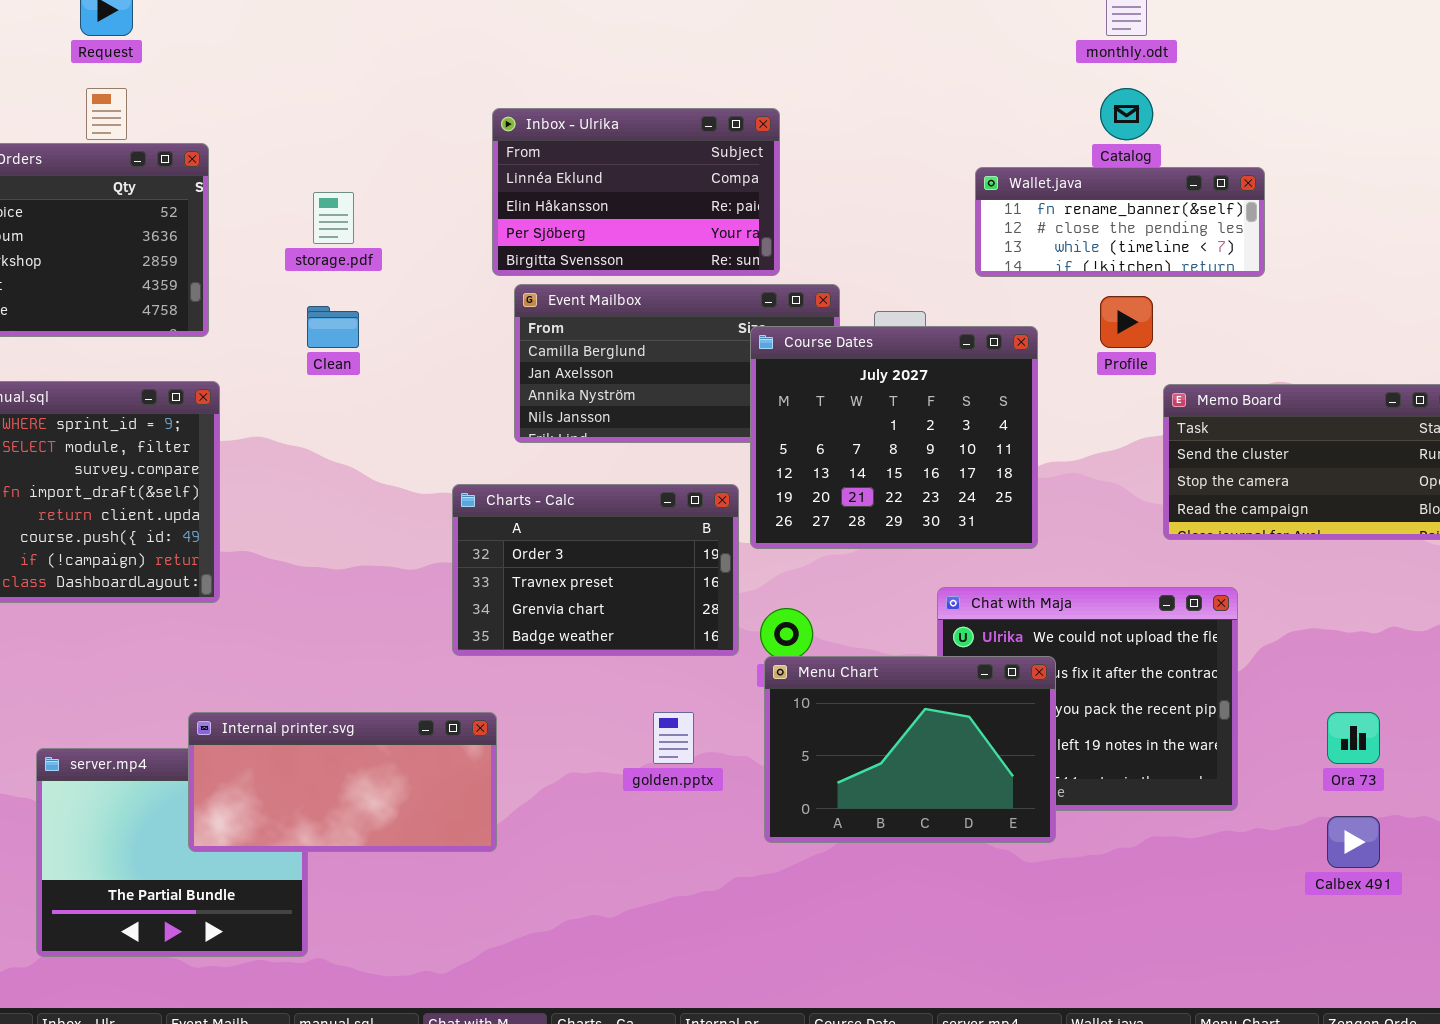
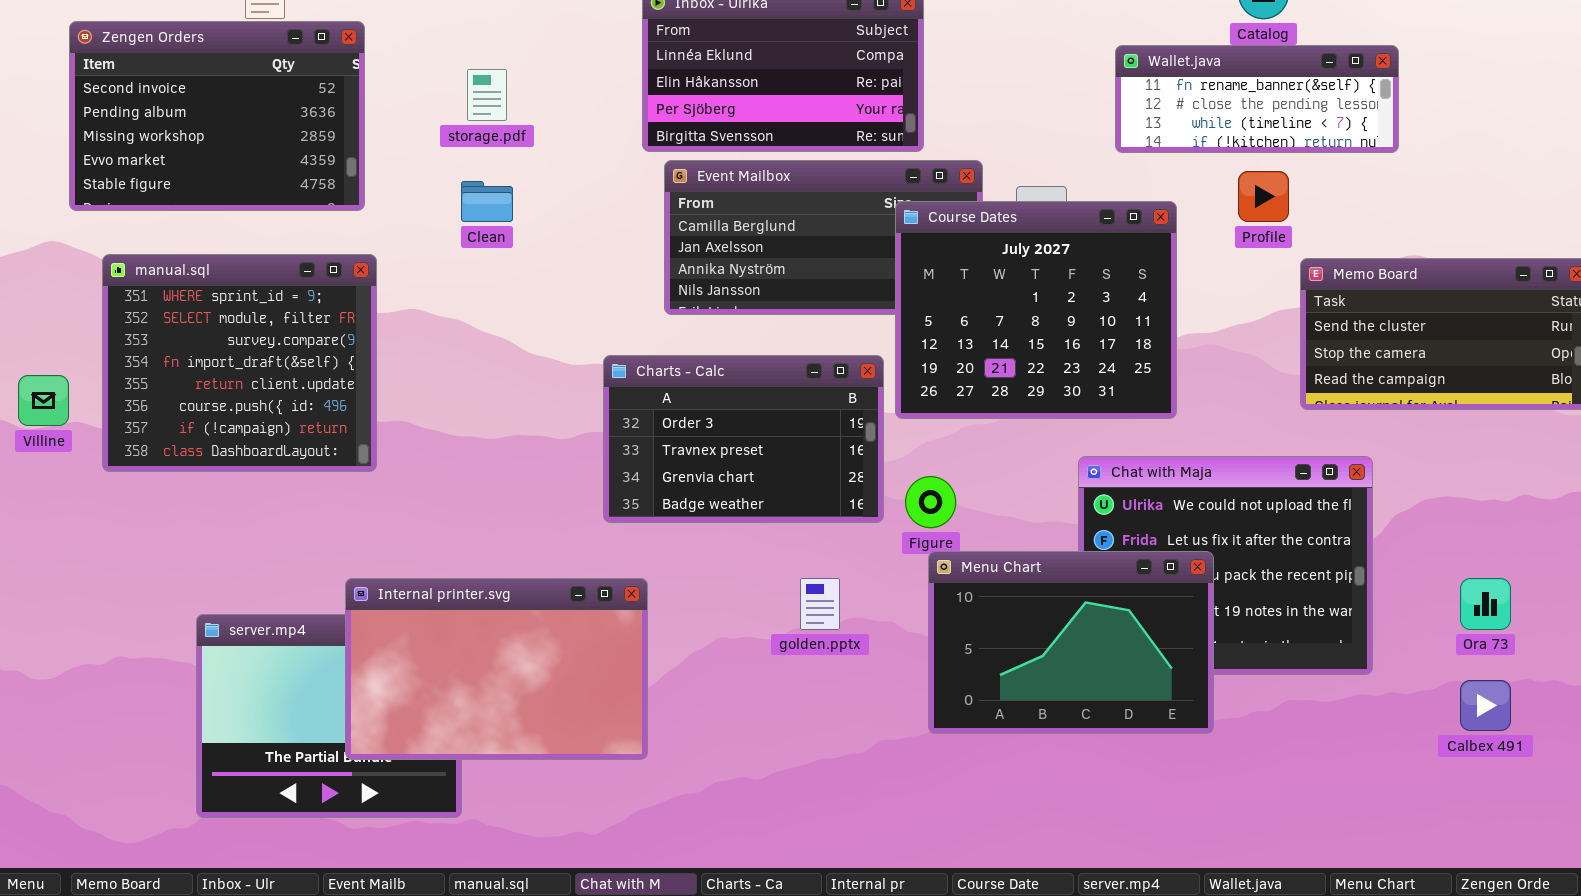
Menu Chart: [764,656,1056,843] -> [928,551,1214,734], moved
Internal printer.svg: [188,712,497,852] -> [345,578,648,760], resized

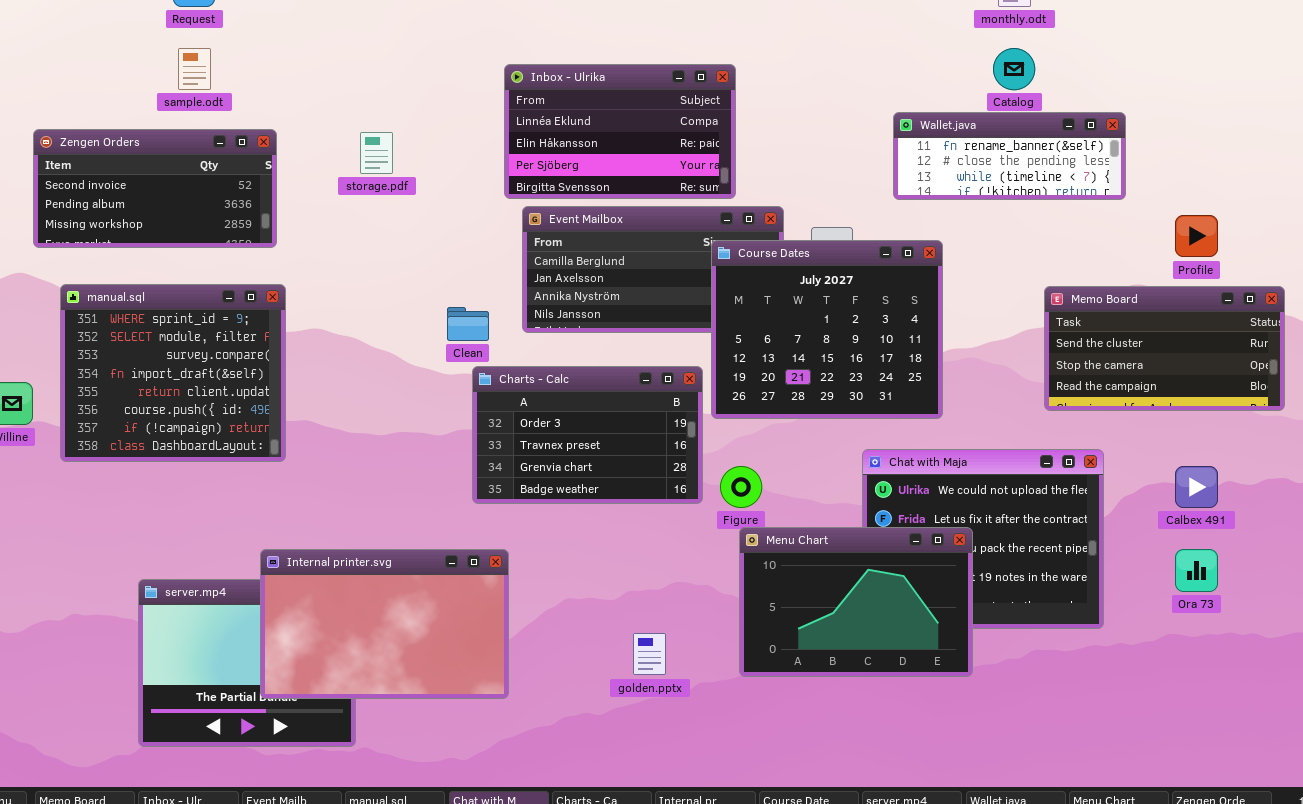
Zengen Orders: [69,21,365,211] -> [33,129,277,248], resized
Profile: [1238,171,1289,222] -> [1175,215,1218,257], moved
Clean: [461,181,513,222] -> [447,307,489,341], moved
golden.pptx: [800,578,840,630] -> [633,633,666,675], moved
Calbex 491: [1460,680,1511,731] -> [1175,466,1218,508], moved

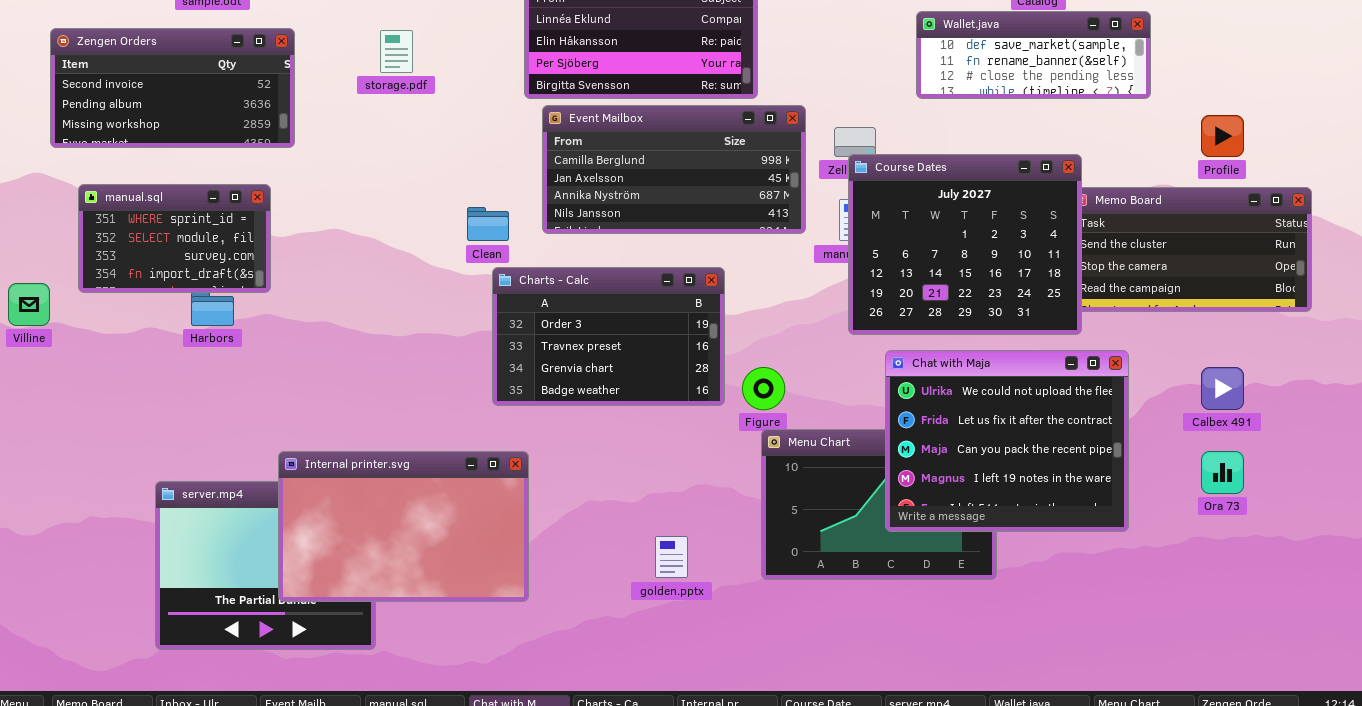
Wallet.java: [893,112,1126,200] -> [916,11,1151,99], scrolled up 1 row
Course Dates: [711,240,943,419] -> [848,154,1082,335], moved
manual.sql: [60,284,286,462] -> [78,184,271,293], resized
Chat with Maja: [862,449,1104,629] -> [885,350,1129,532], raised

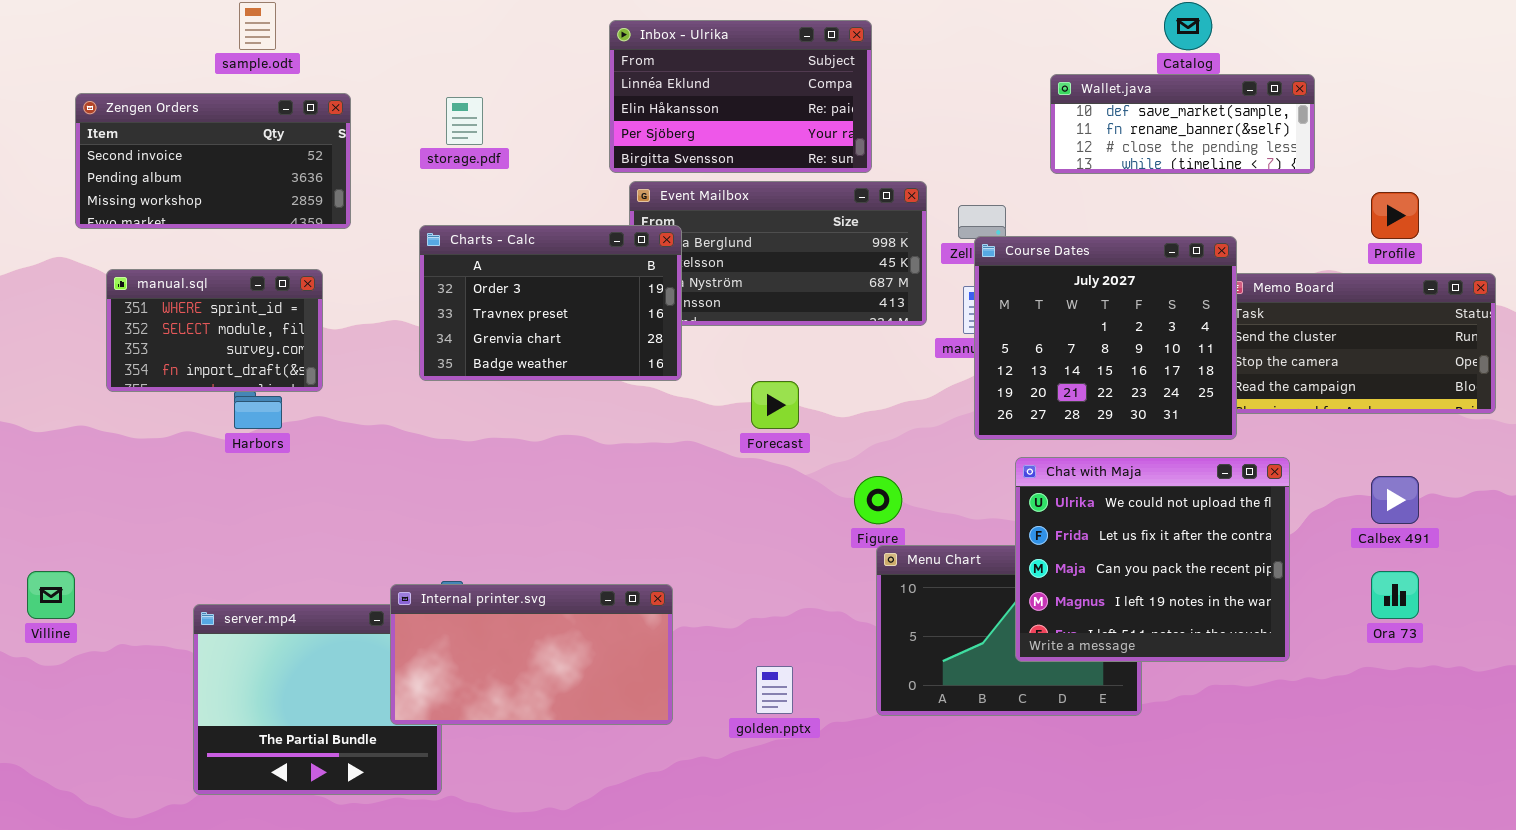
Charts - Calc: [492,267,725,406] -> [419,225,682,381], moved
Villine: [8,283,50,326] -> [27,571,75,619], moved
Internal printer.svg: [278,451,529,602] -> [390,584,673,725], moved, resized

